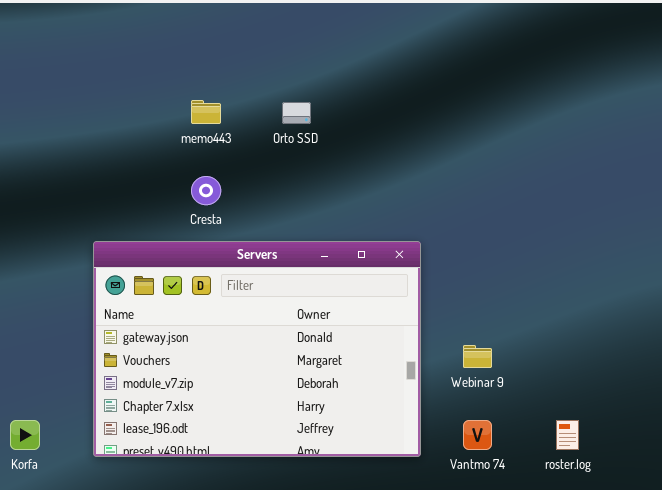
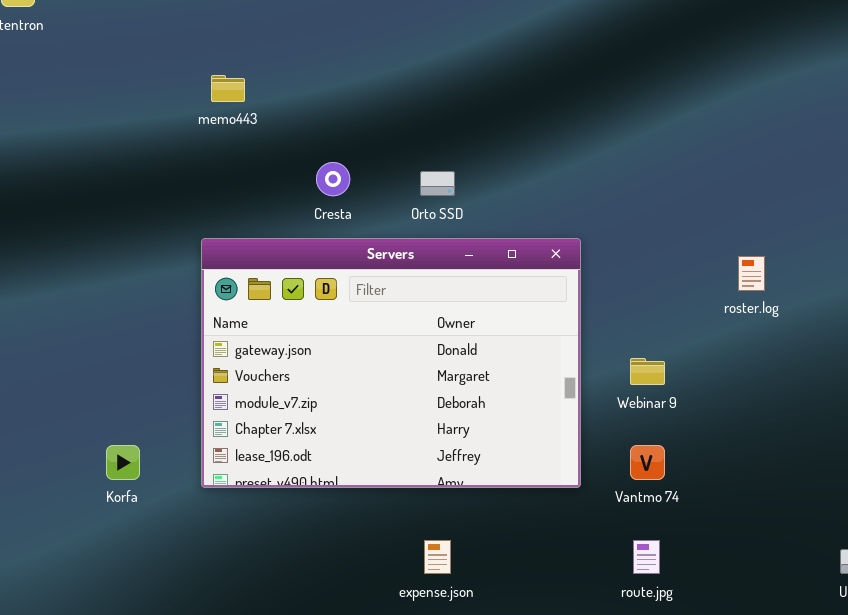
memo443: [191,100,221,124] -> [211,75,245,102], moved
Orto SSD: [282,102,311,124] -> [420,171,455,196], moved
roster.log: [556,420,579,450] -> [738,256,765,291], moved

